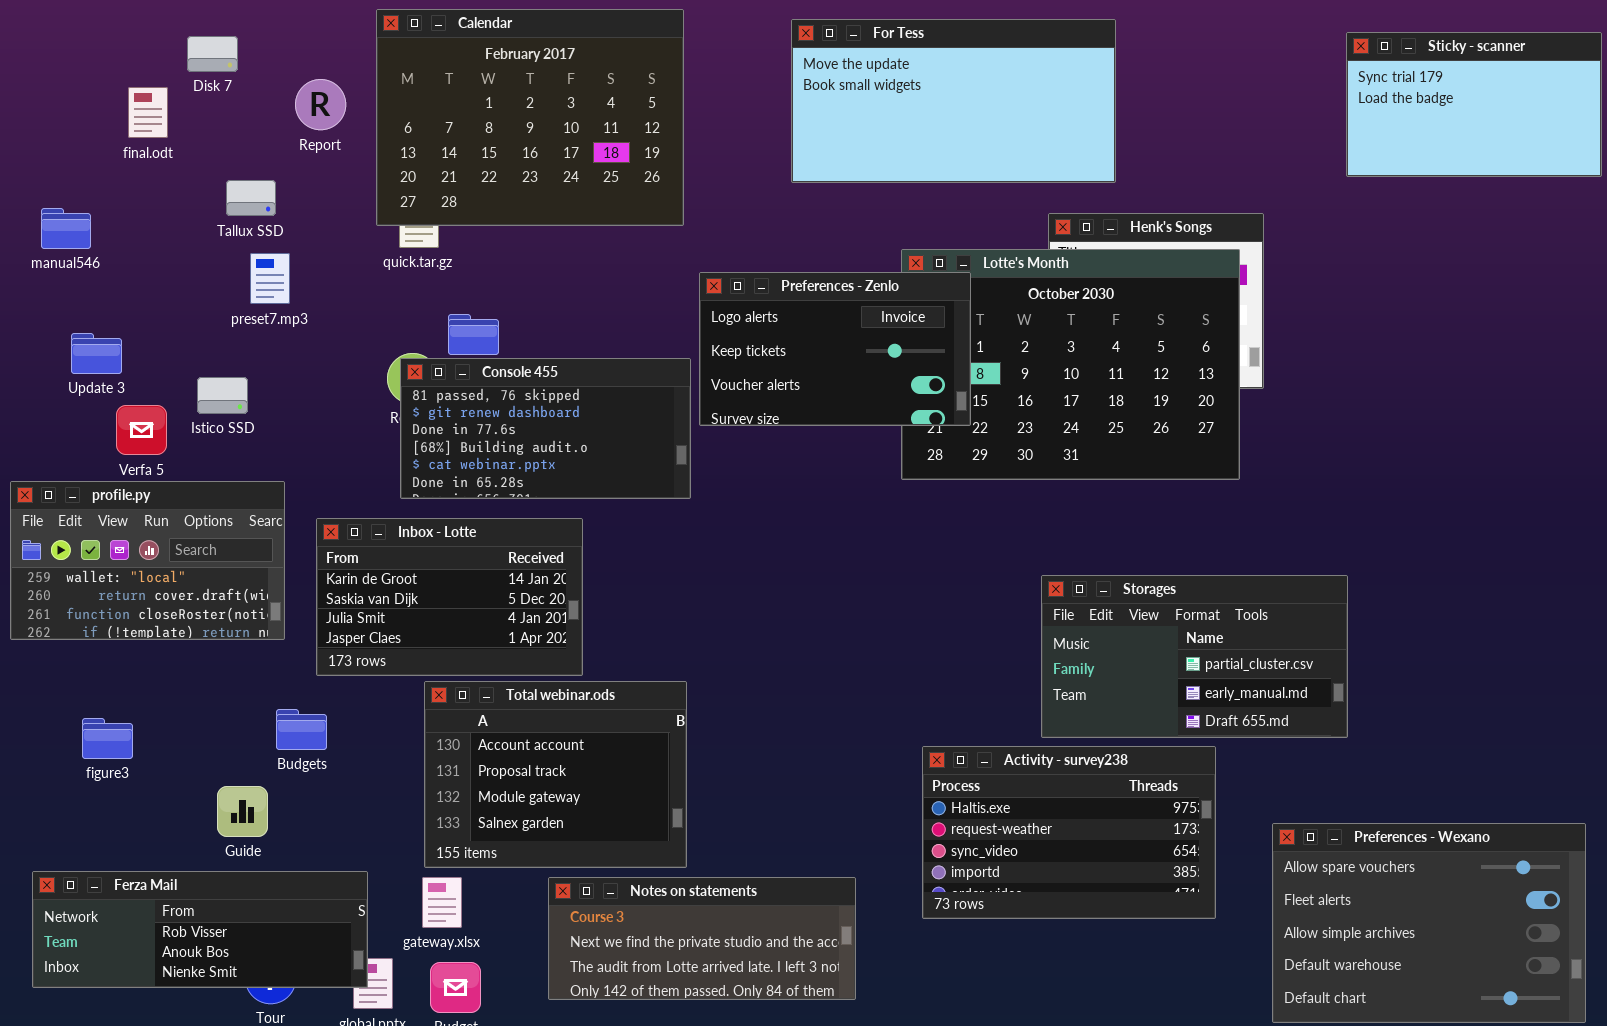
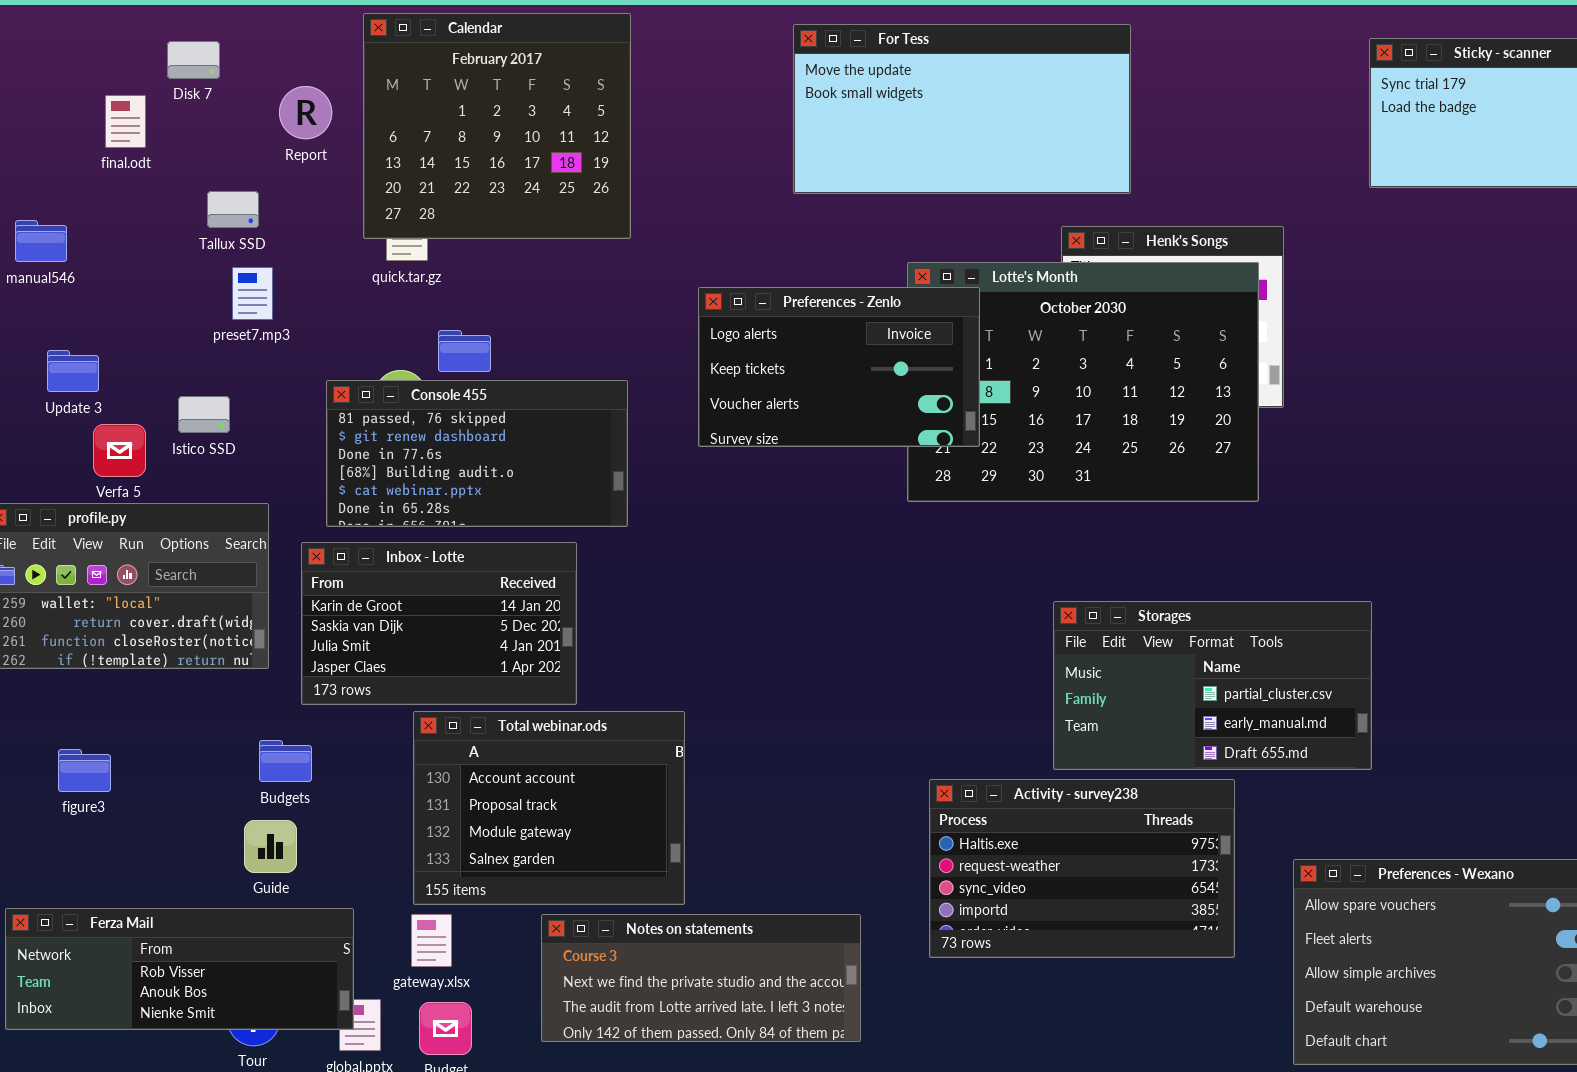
Calendar: [376,9,684,226] -> [363,13,631,239], resized
Console 455: [400,358,691,499] -> [326,380,628,527], moved
Guide: [217,786,268,837] -> [244,820,297,873], moved

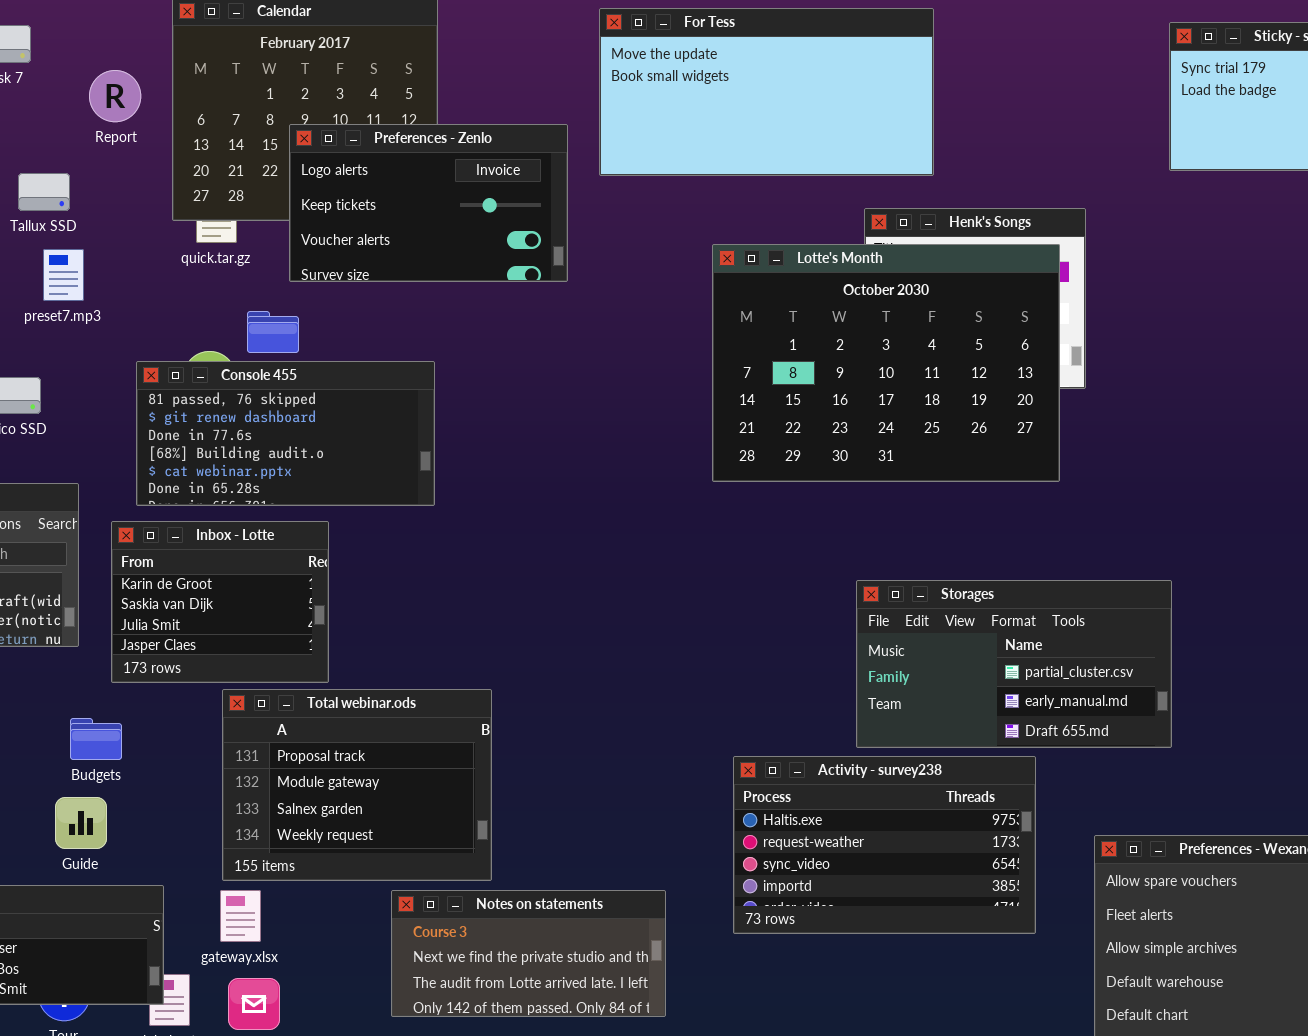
Preferences - Zenlo: [698,287,980,447] -> [289,124,568,282], moved
Inbox - Lotte: [301,542,577,705] -> [111,521,329,683], resized
Total webinar.ods: [413,711,685,905] -> [222,689,492,881], scrolled down 1 row
Notes on statements: [541,914,861,1042] -> [391,890,666,1017], resized

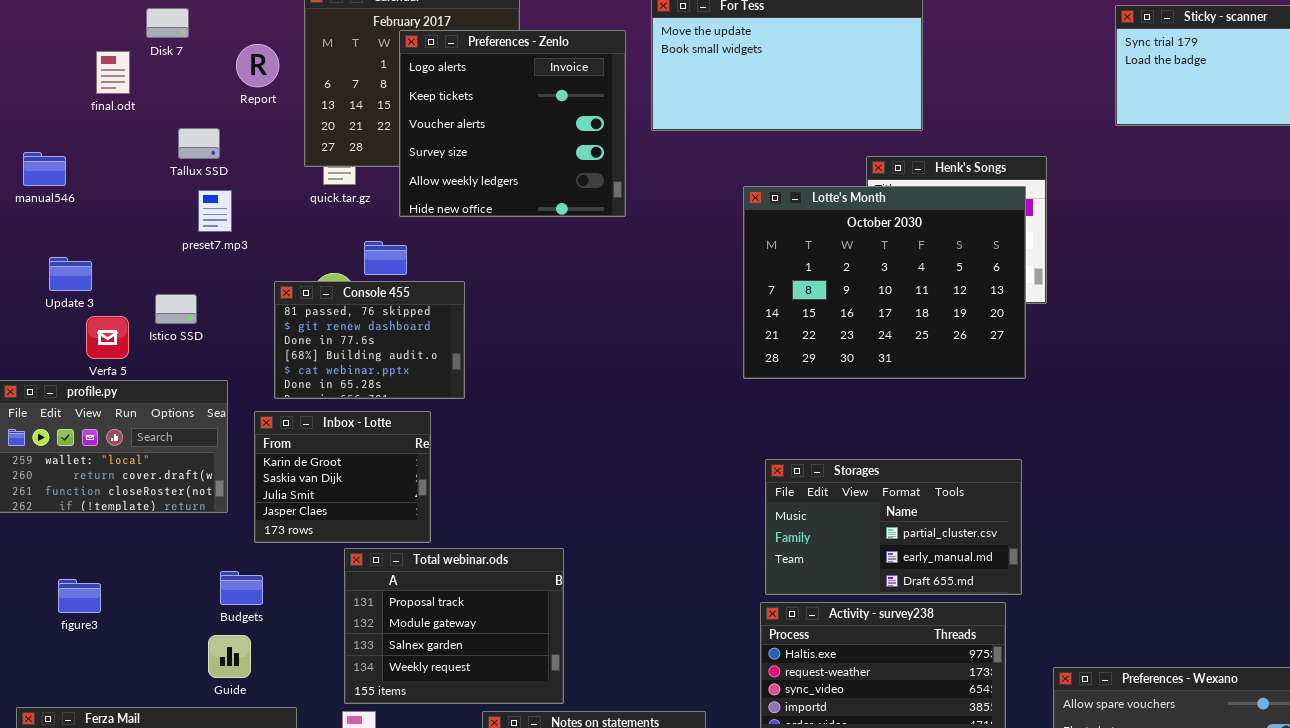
Preferences - Zenlo: [289,124,568,282] -> [399,30,626,217], resized
Console 455: [136,361,435,506] -> [274,281,465,399], resized
Storages: [856,580,1172,748] -> [765,459,1022,595], moved

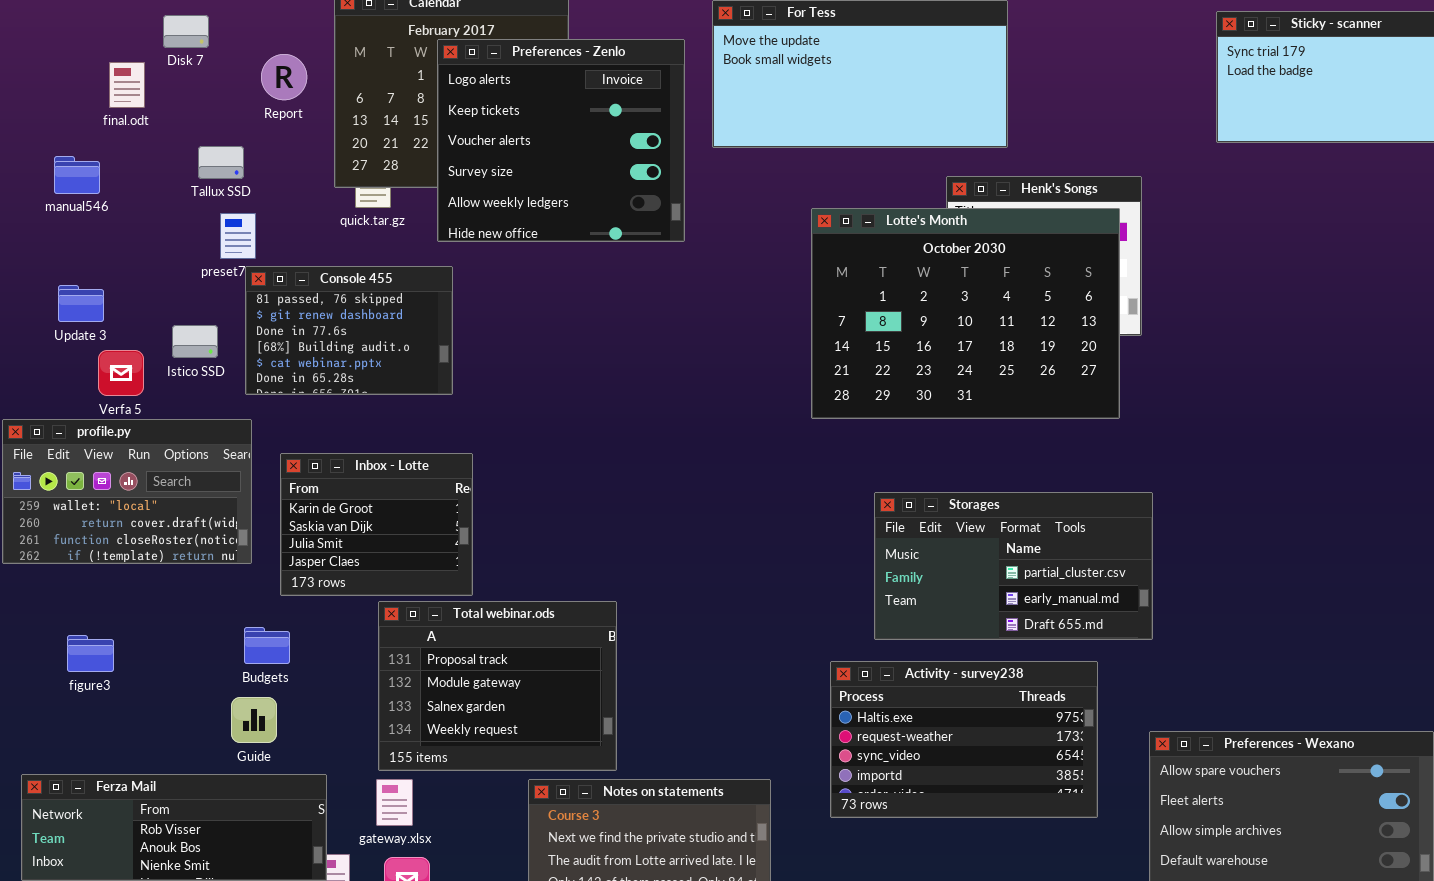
manual546: [23,152,66,186] -> [54,156,100,194], moved
Console 455: [274,281,465,399] -> [245,266,453,395], moved
Storages: [765,459,1022,595] -> [874,492,1153,640], moved

